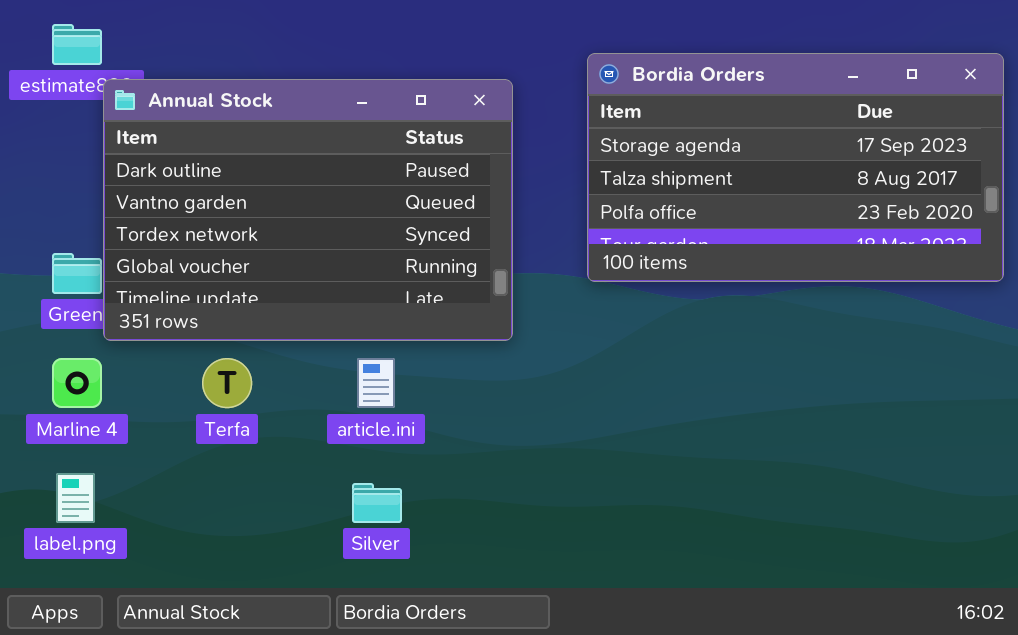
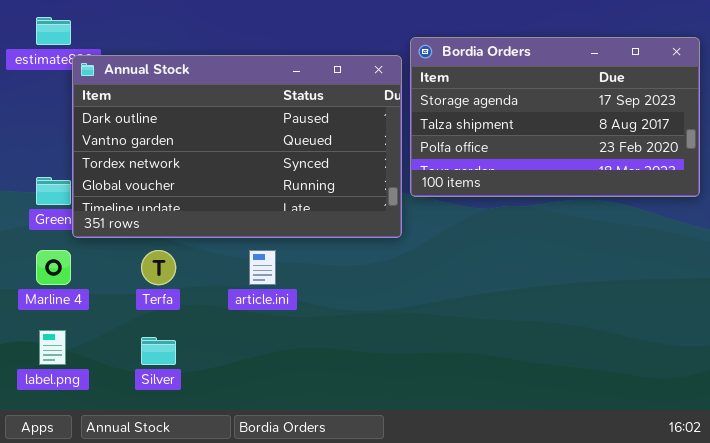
Annual Stock: [103,79,513,341] -> [72,55,402,238], resized
Silver: [352,483,402,523] -> [141,337,176,365], moved

